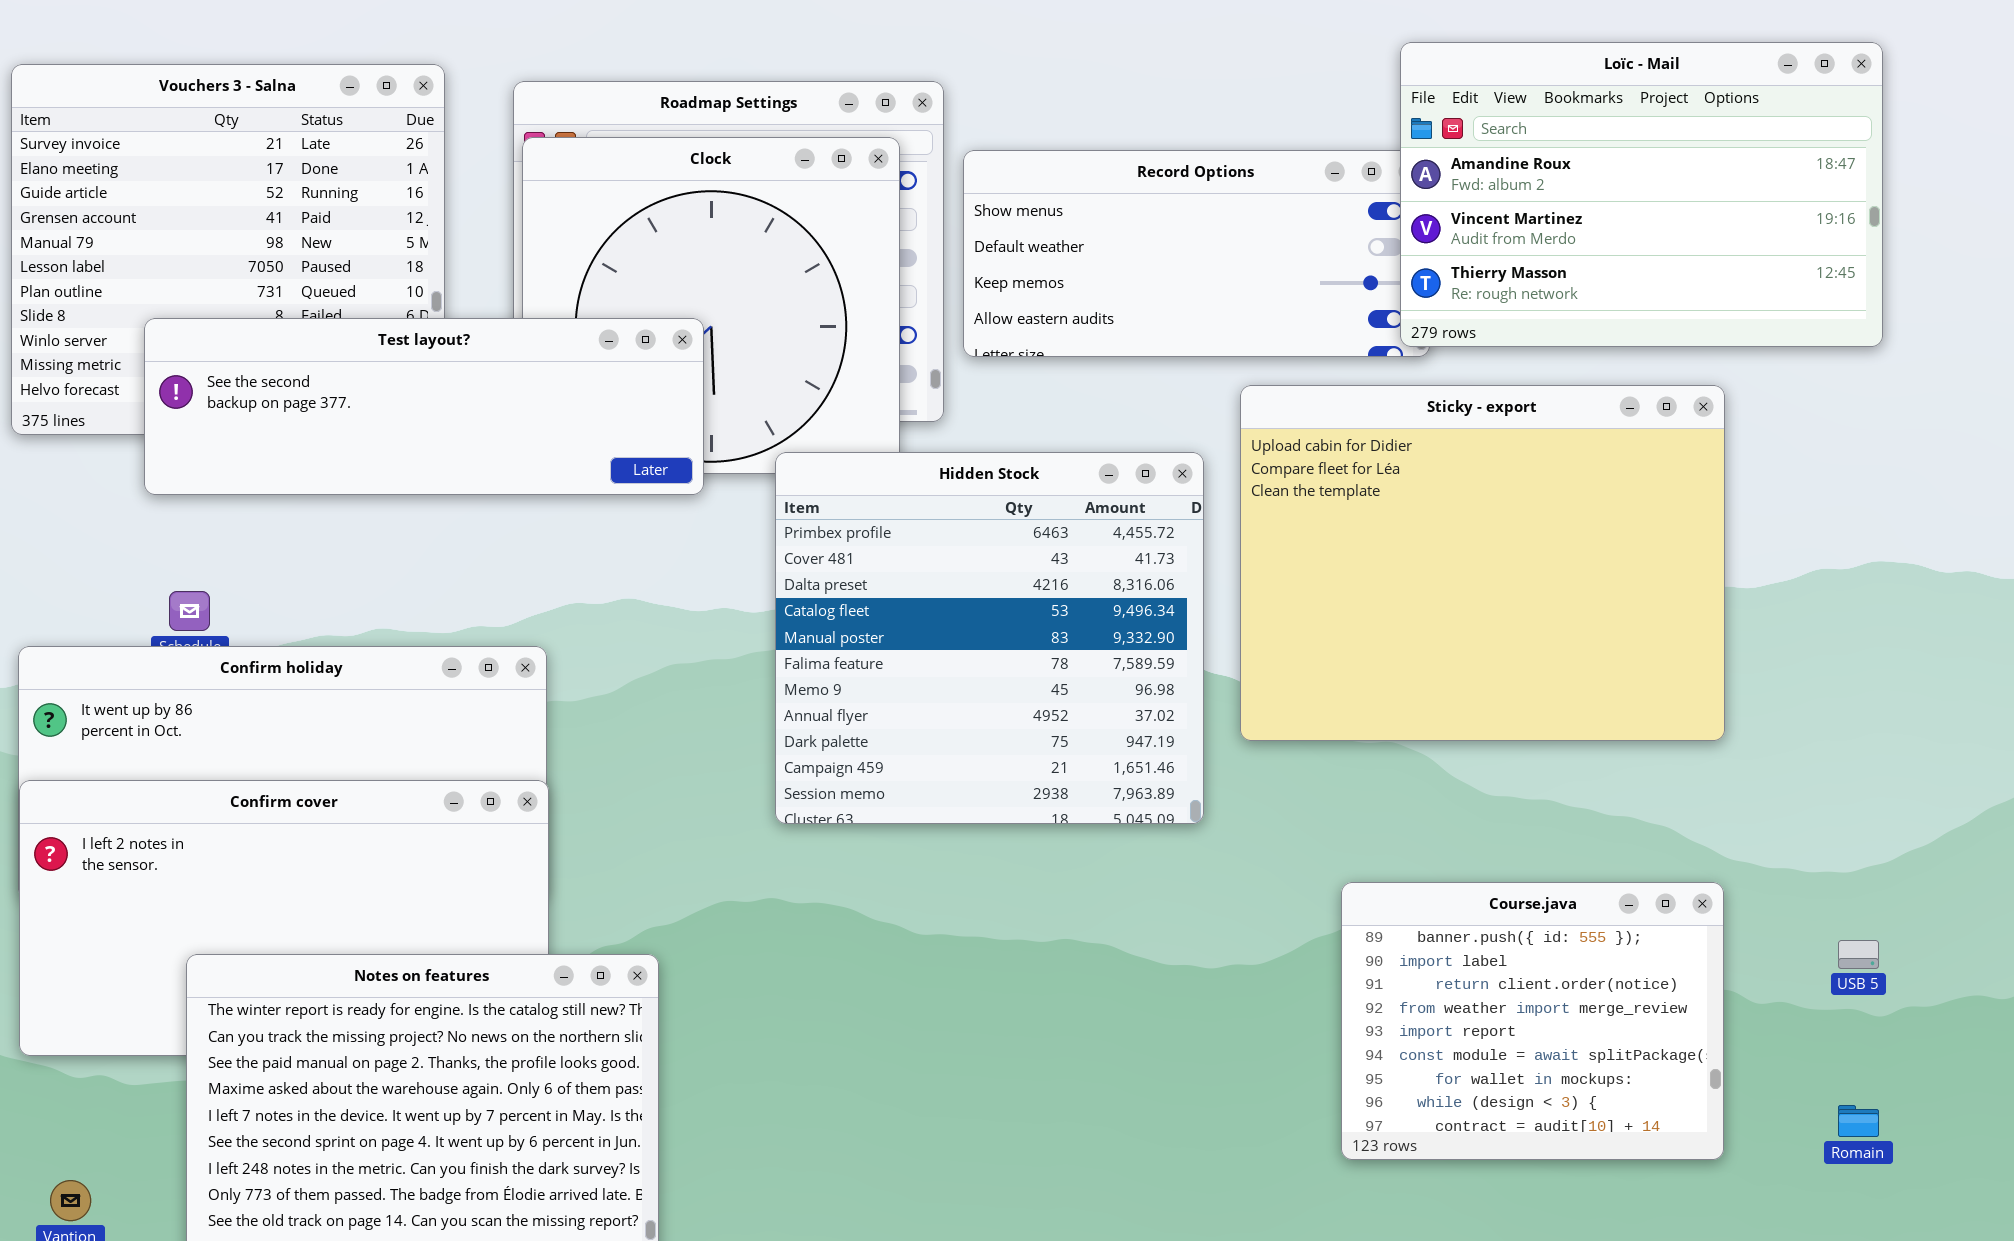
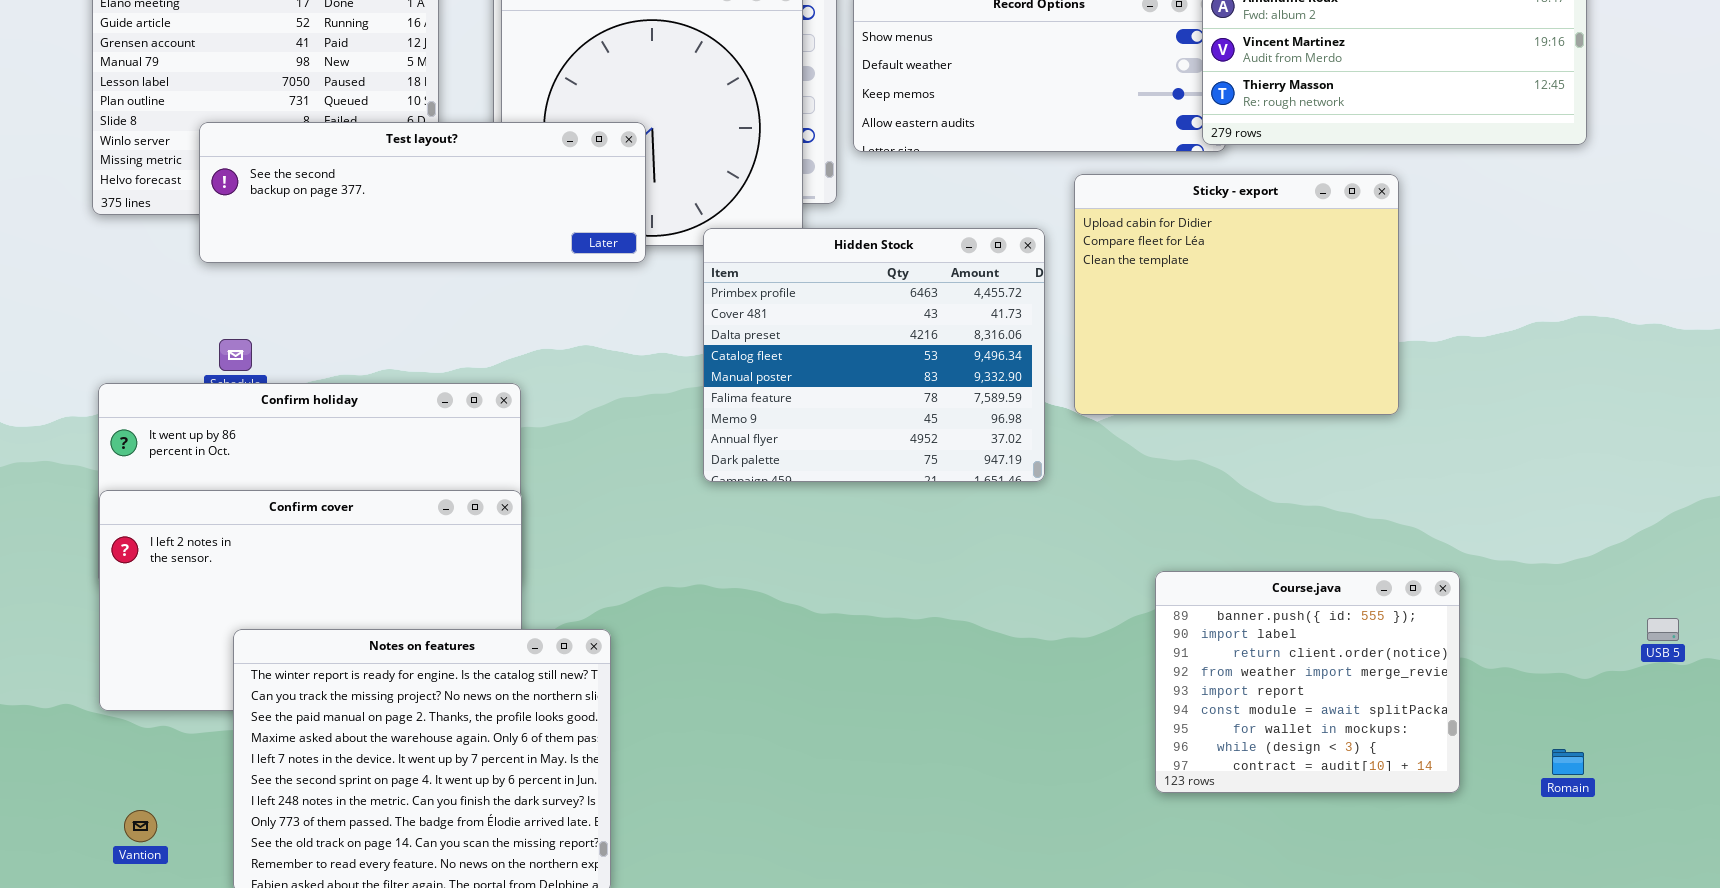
Sticky - export: [1240,385,1725,741] -> [1074,174,1399,415], resized
Hidden Stock: [775,452,1204,824] -> [703,228,1045,482], resized
USB 5: [1838,940,1879,969] -> [1647,618,1679,641], moved

